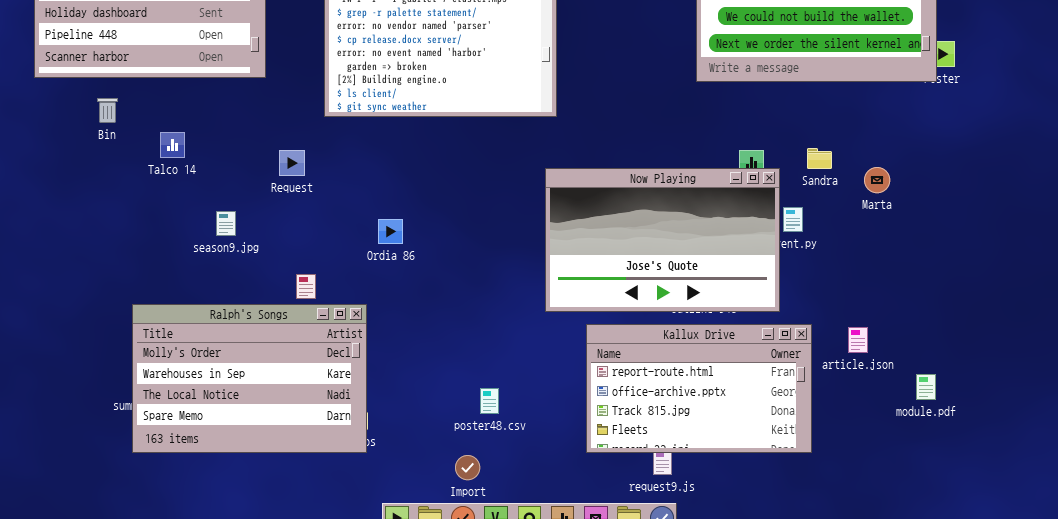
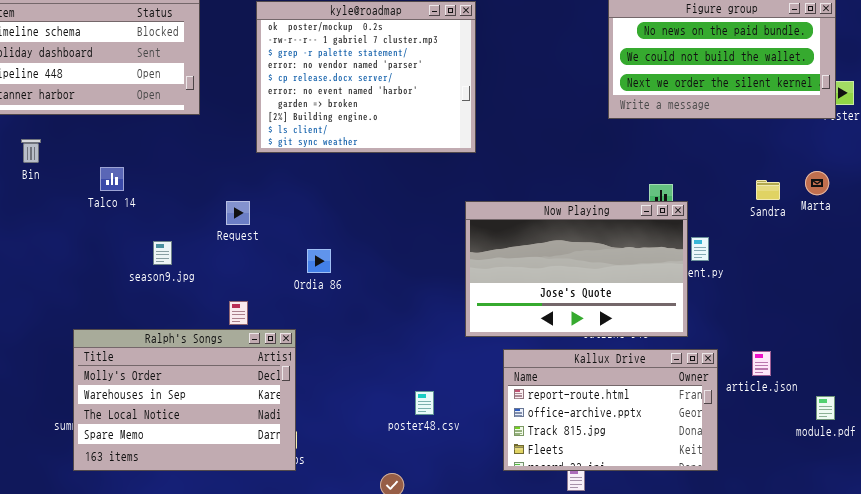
Bin: [97,98,118,123] -> [21,139,41,163], moved
Sandra: [807,148,832,169] -> [756,180,780,200], moved
Request: [279,150,305,176] -> [226,201,250,225], moved
Marta: [864,167,890,193] -> [805,171,829,195], moved
poster48.csv: [480,388,499,414] -> [415,391,434,415], moved

